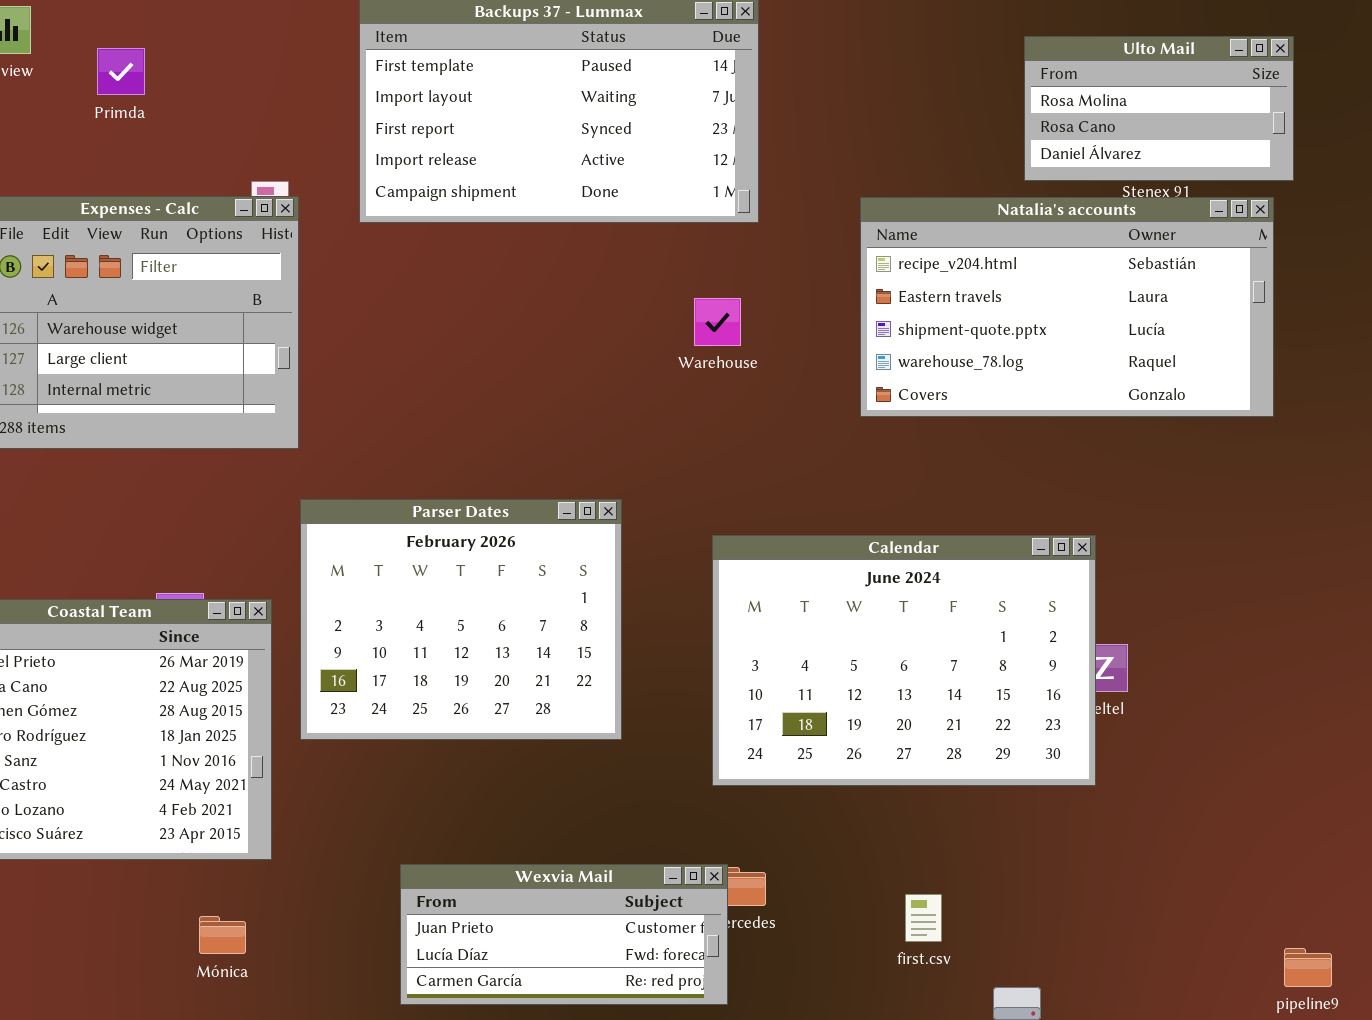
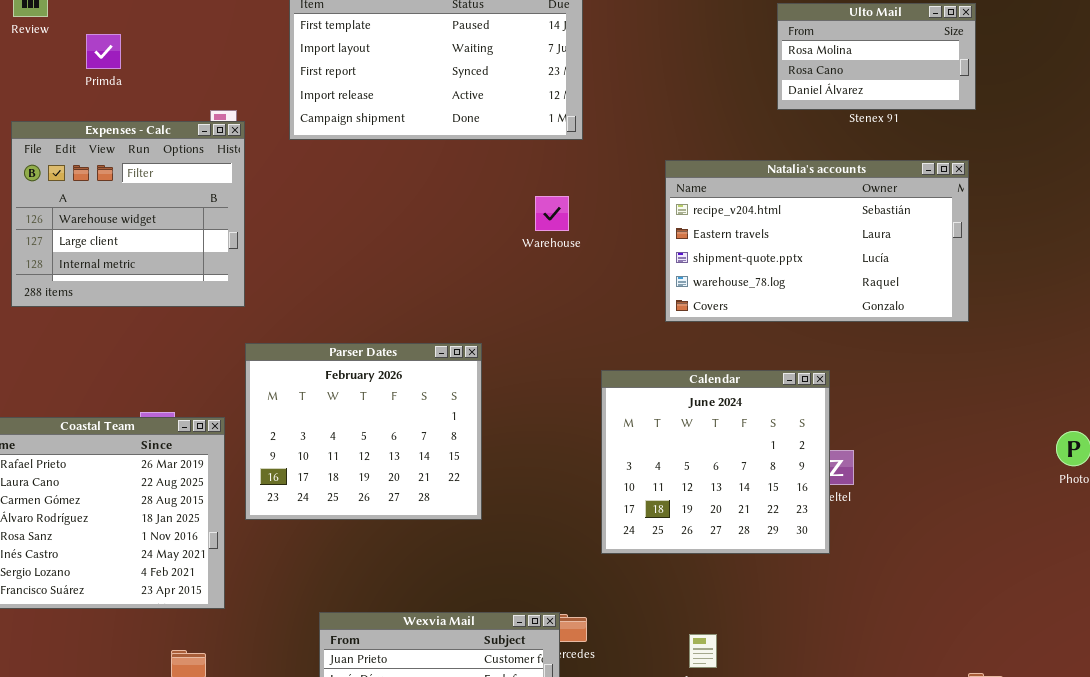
Primda: [97,48,145,95] -> [86,34,121,69], moved
Natalia's accounts: [860,197,1274,417] -> [665,160,969,322], moved
Calendar: [712,535,1096,786] -> [601,370,830,554], resized

